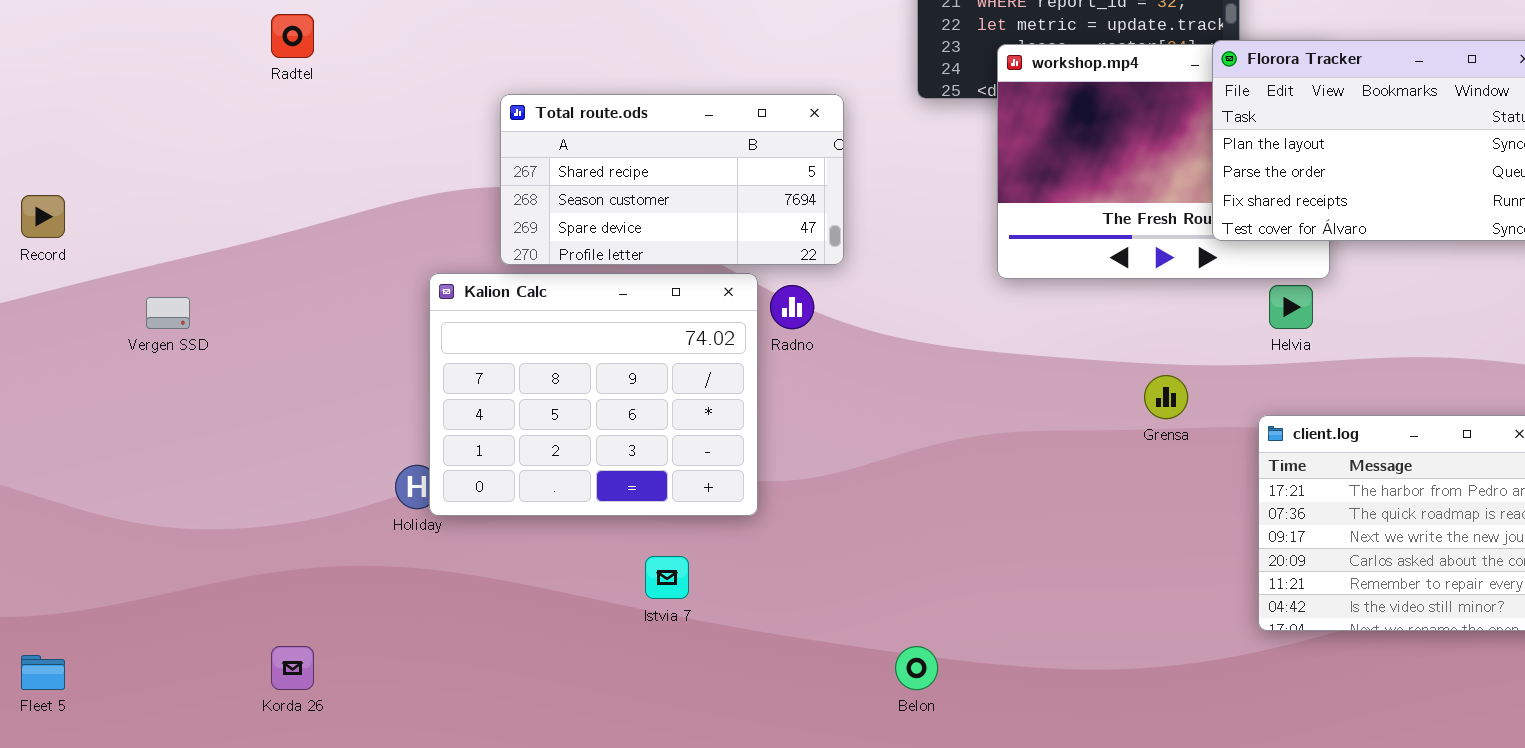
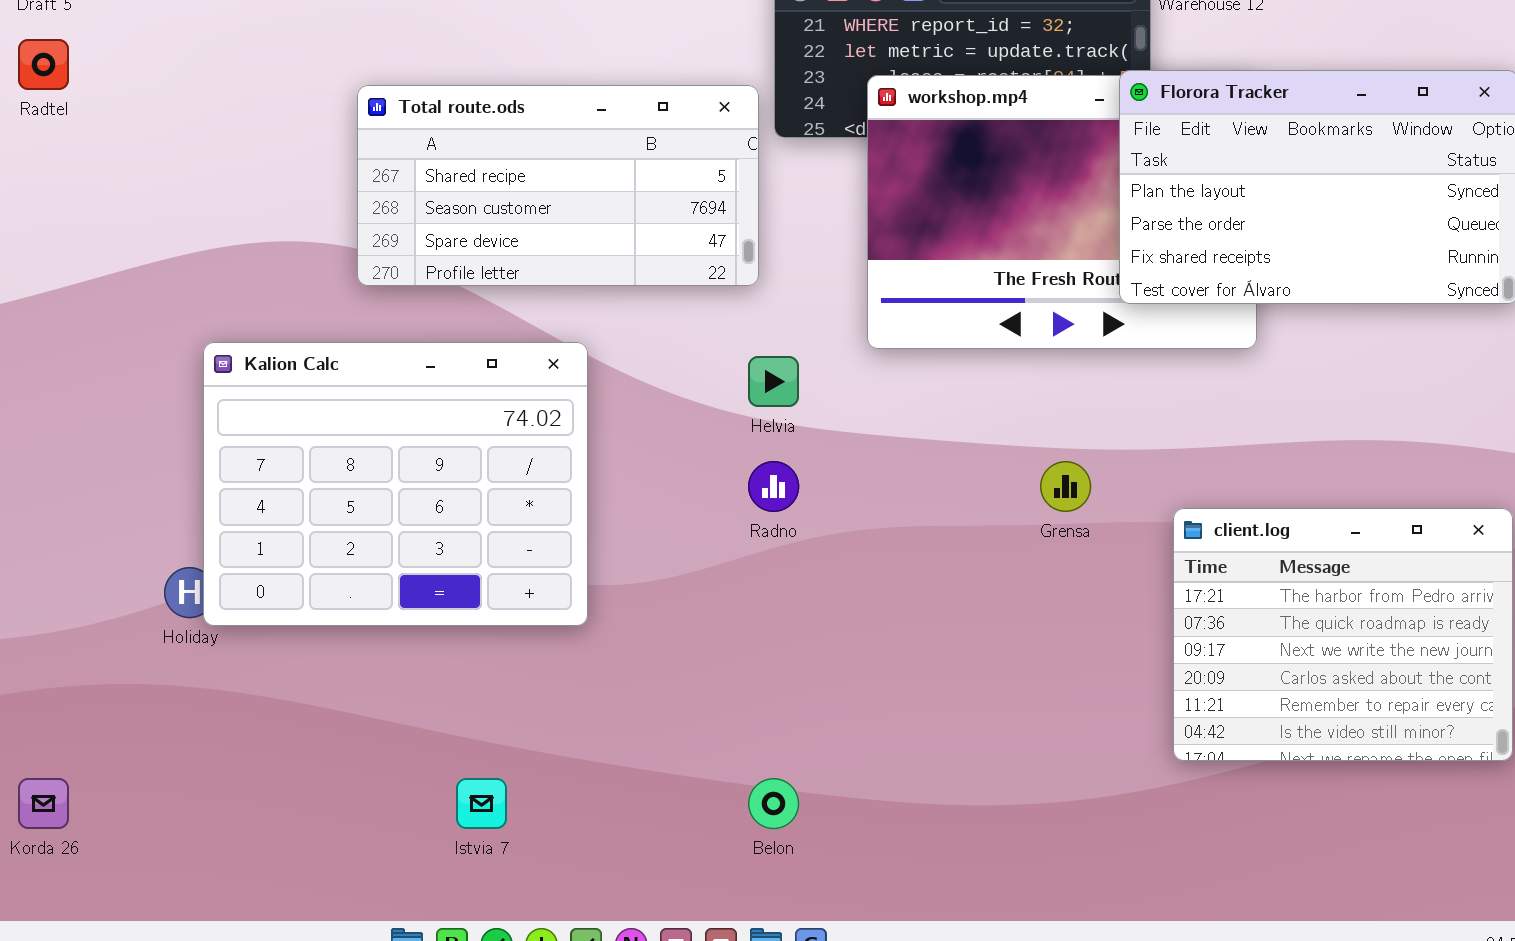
Total route.ods: [500,94,844,265] -> [357,85,759,286], moved
Radno: [770,285,814,329] -> [748,461,799,512], moved
Helvia: [1269,285,1313,329] -> [748,356,799,407], moved
Istvia 7: [645,556,689,599] -> [456,778,507,829], moved

